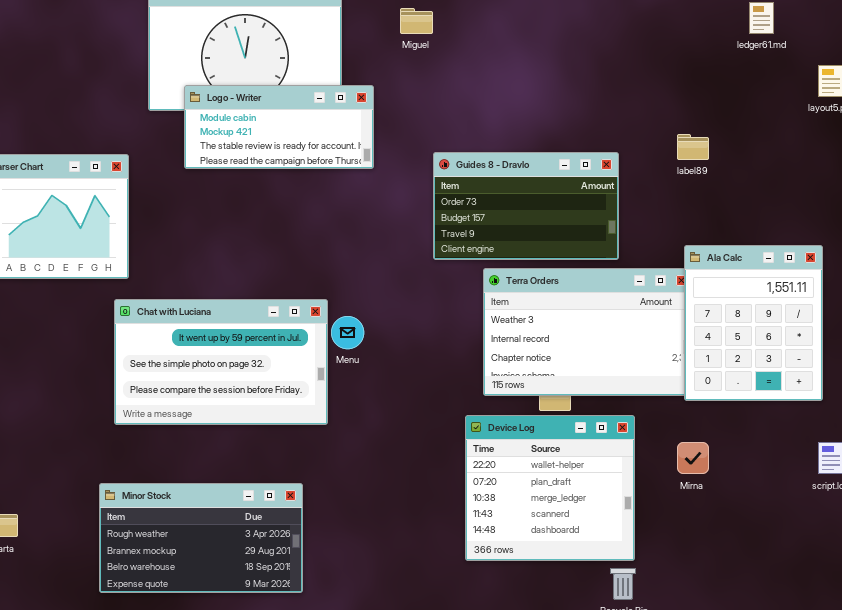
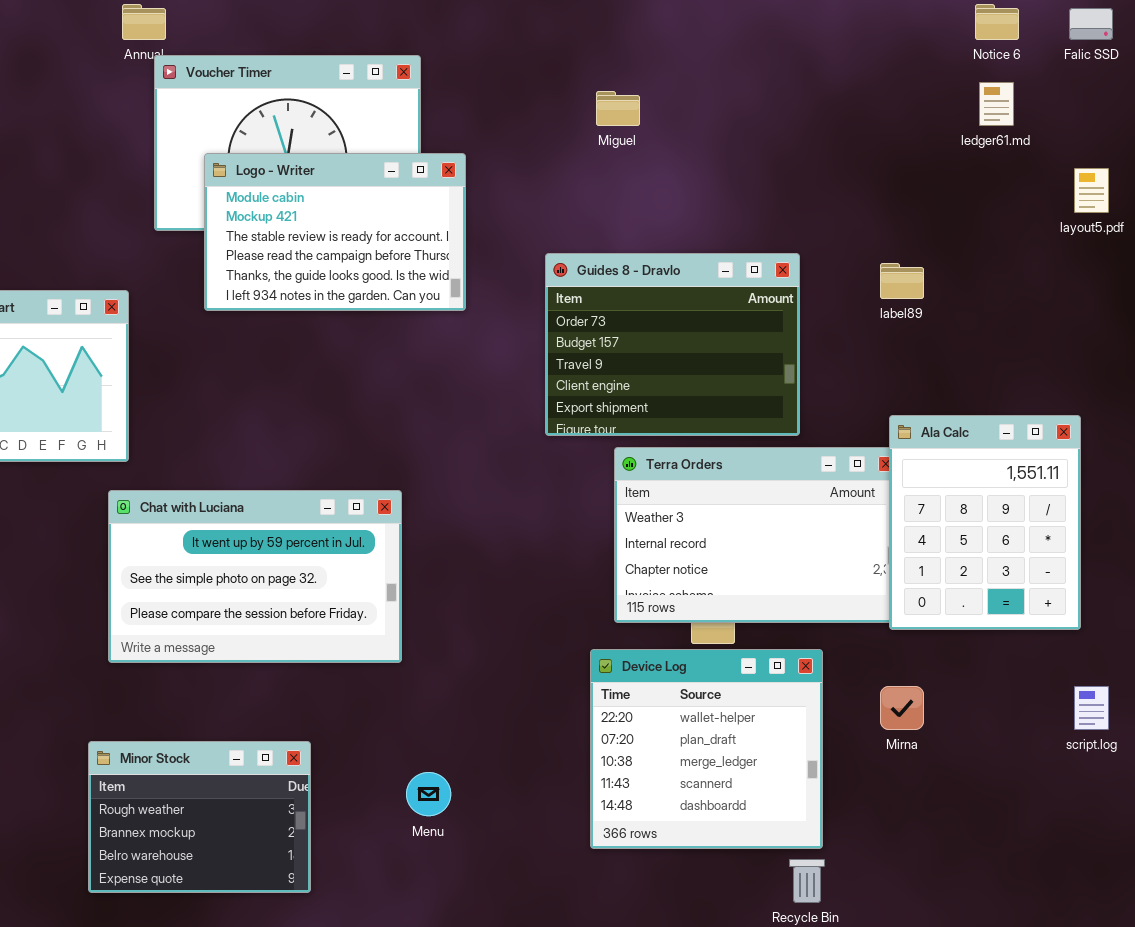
Miguel: [400,8,433,34] -> [596,91,640,126], moved
Logo - Writer: [184,85,374,169] -> [204,153,466,311], resized
Guides 8 - Dravlo: [433,152,619,260] -> [545,253,800,436], resized
Menu: [331,316,364,349] -> [406,772,451,816], moved
Minor Stock: [99,483,303,593] -> [88,741,311,893], resized

